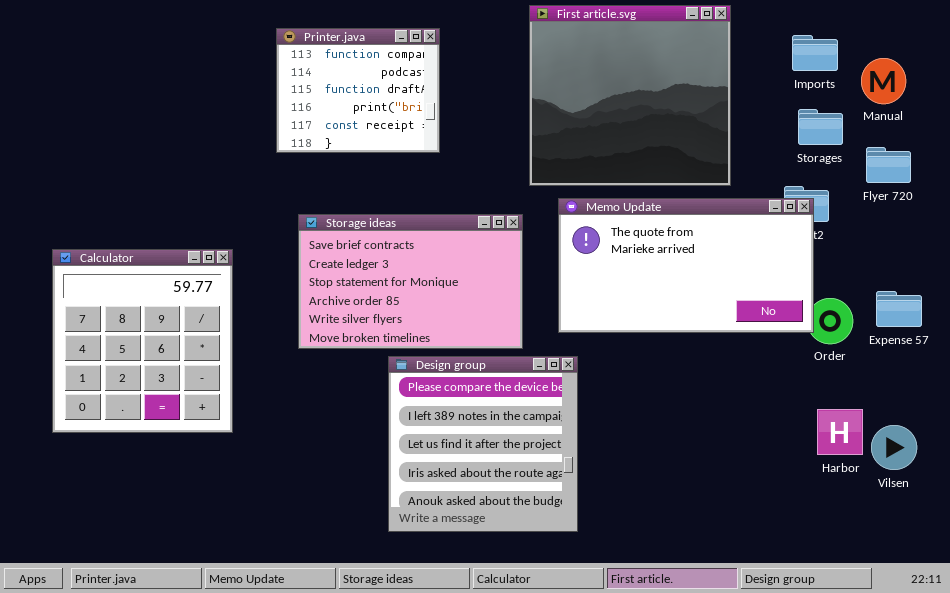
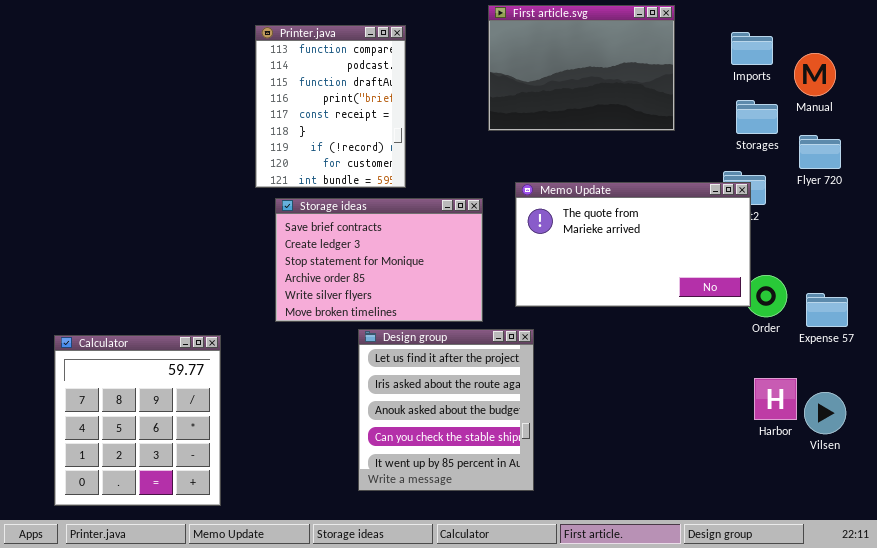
First article.svg: [529,5,731,186] -> [488,5,675,131], resized
Printer.java: [276,28,440,153] -> [255,25,406,188], resized
Calculator: [52,249,233,433] -> [54,335,221,506], moved
Expense 57: [876,291,922,327] -> [806,293,848,327], moved
Design group: [388,356,578,532] -> [358,329,534,491], scrolled down 2 rows

